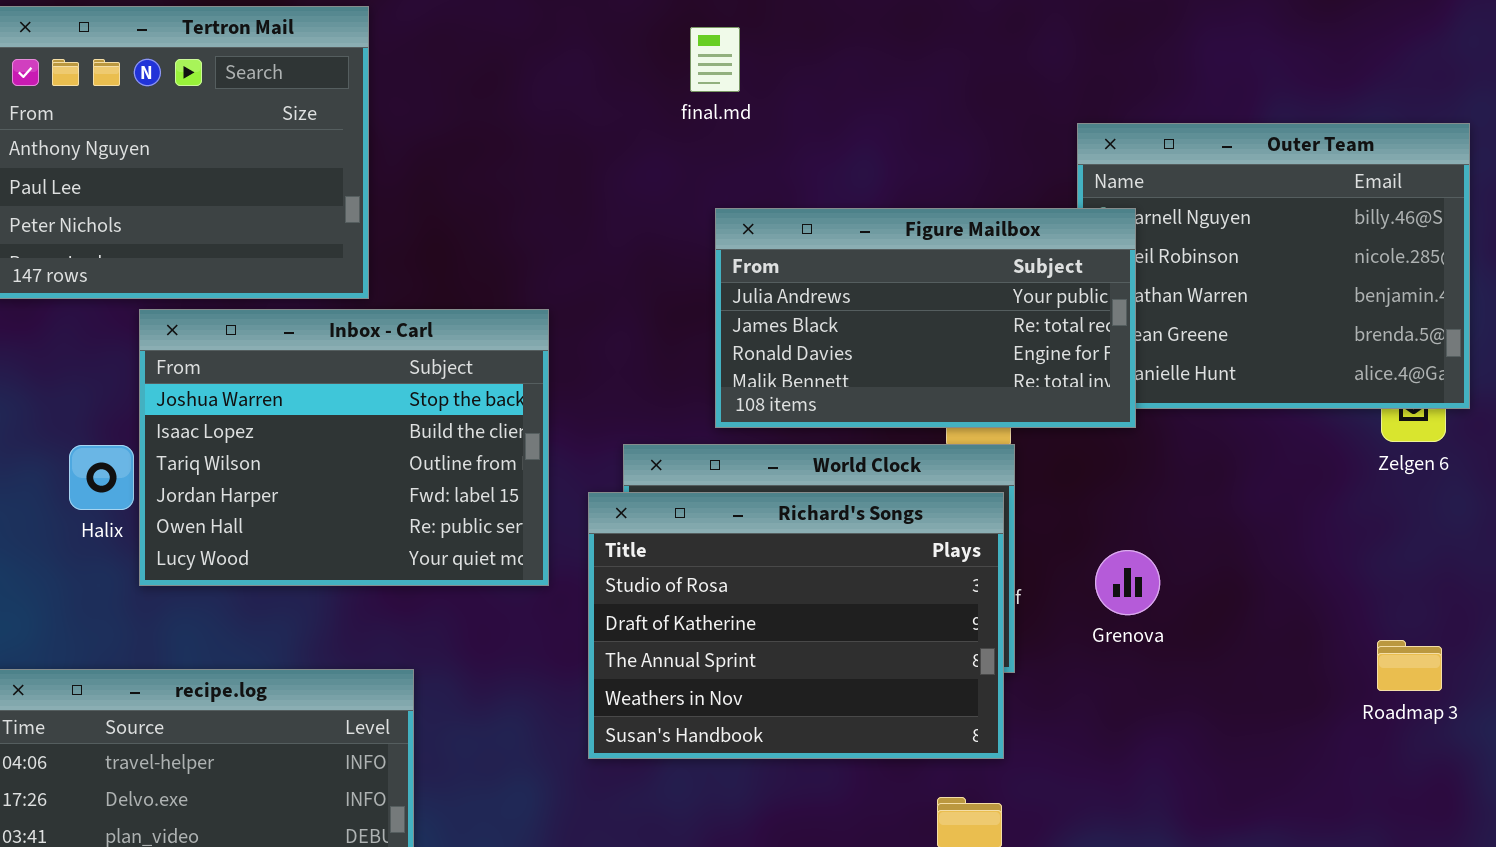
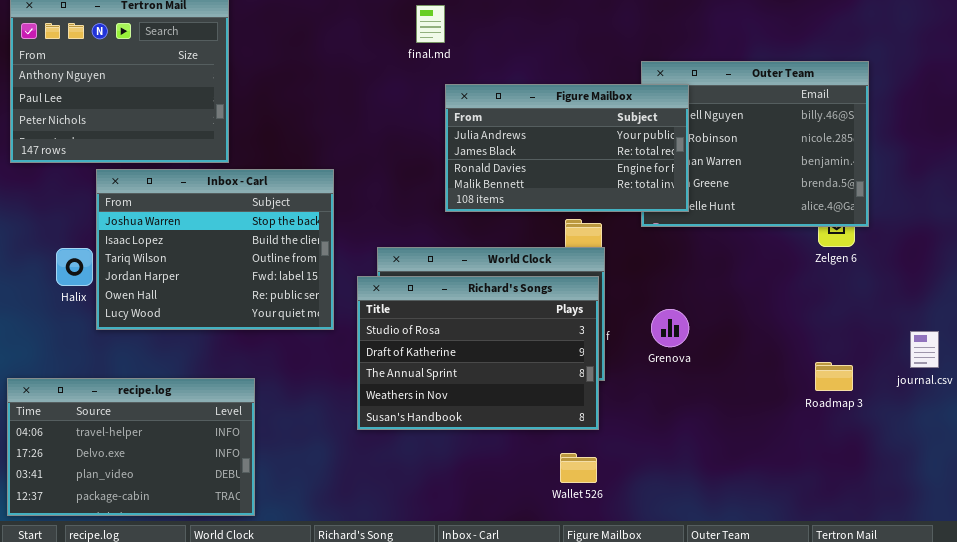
Figure Mailbox: [715,208,1136,428] -> [445,84,689,212], moved

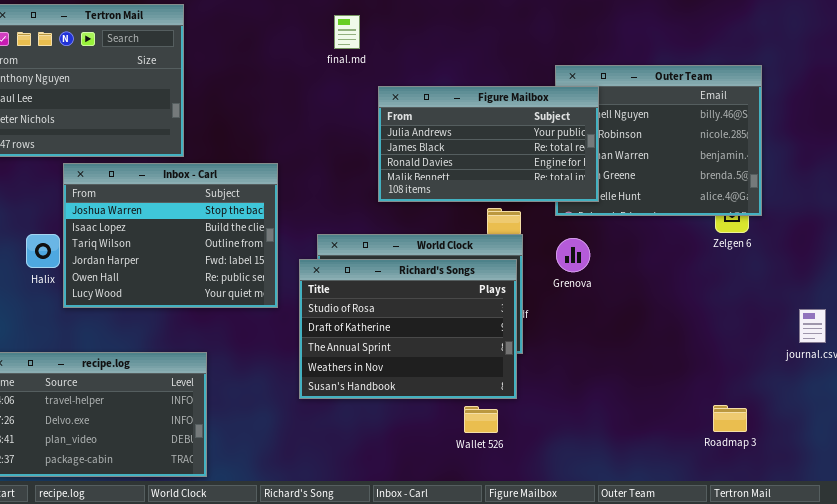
final.md: [416,5,445,43] -> [334,15,360,49], moved
Grenova: [651,309,689,347] -> [556,238,590,272], moved
Roadmap 3: [815,362,853,391] -> [713,405,747,432], moved
Wallet 526: [560,453,597,483] -> [464,406,498,433], moved

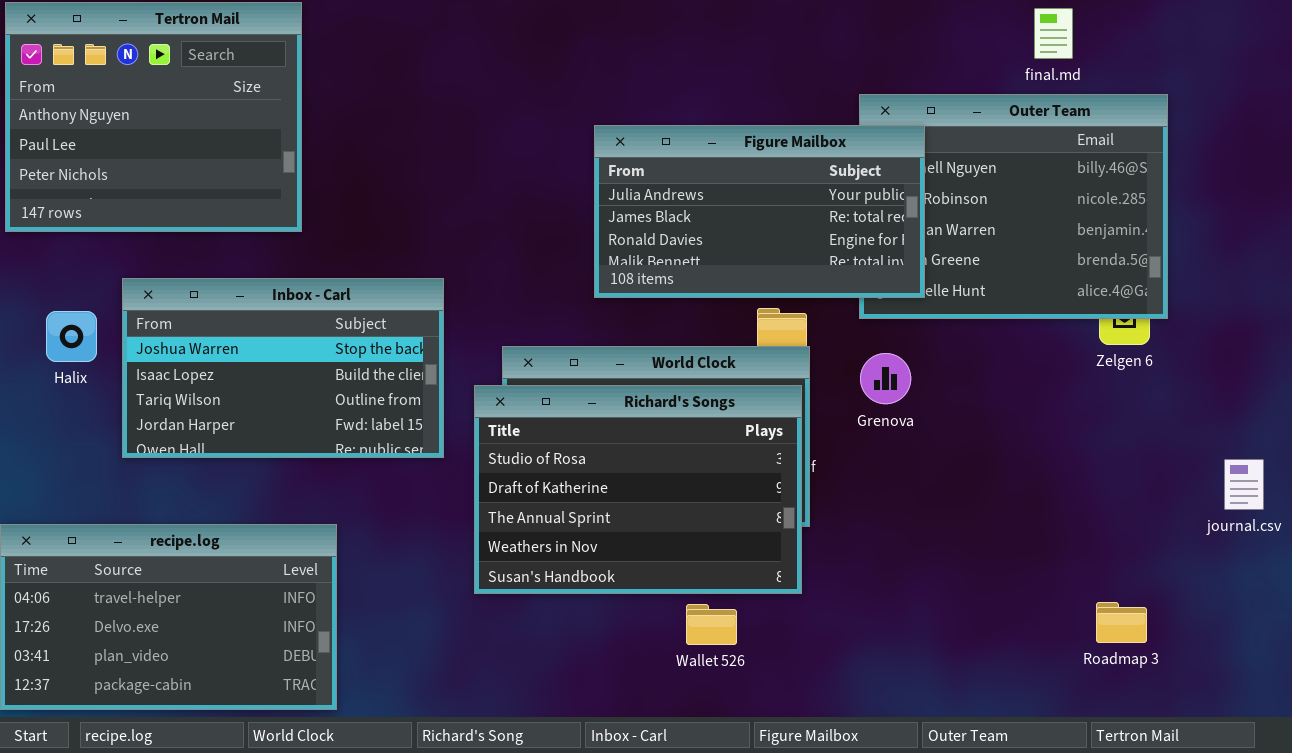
final.md: [334,15,360,49] -> [1034,8,1073,59], moved
Inbox - Carl: [63,163,278,308] -> [122,278,444,458], resized
Halix: [26,234,60,268] -> [46,311,97,362], moved
Wallet 526: [464,406,498,433] -> [686,604,737,645], moved

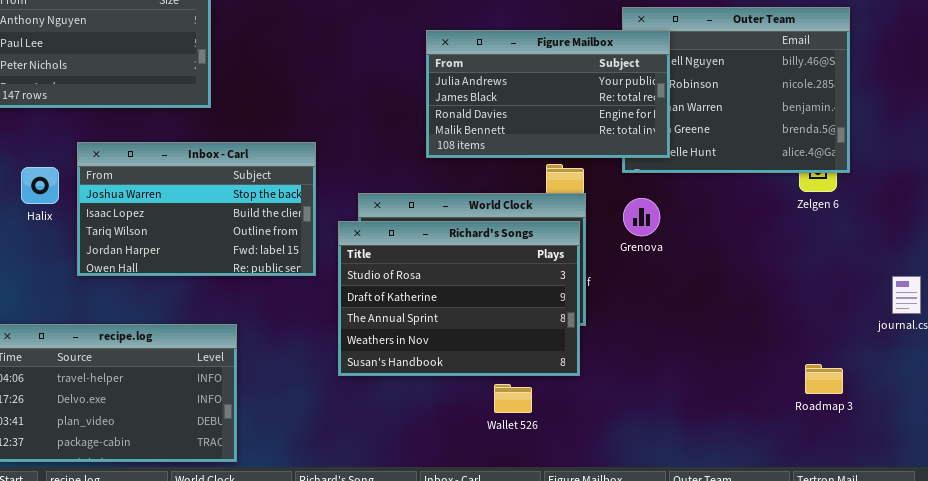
Roadmap 3: [1096,602,1147,643] -> [805,364,843,394], moved

